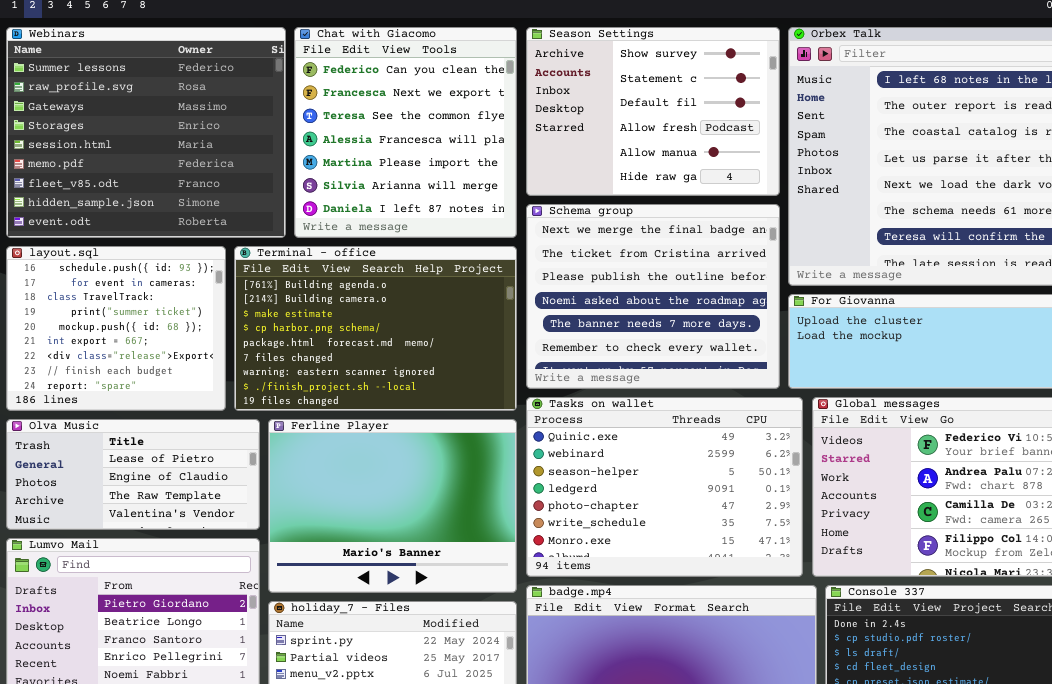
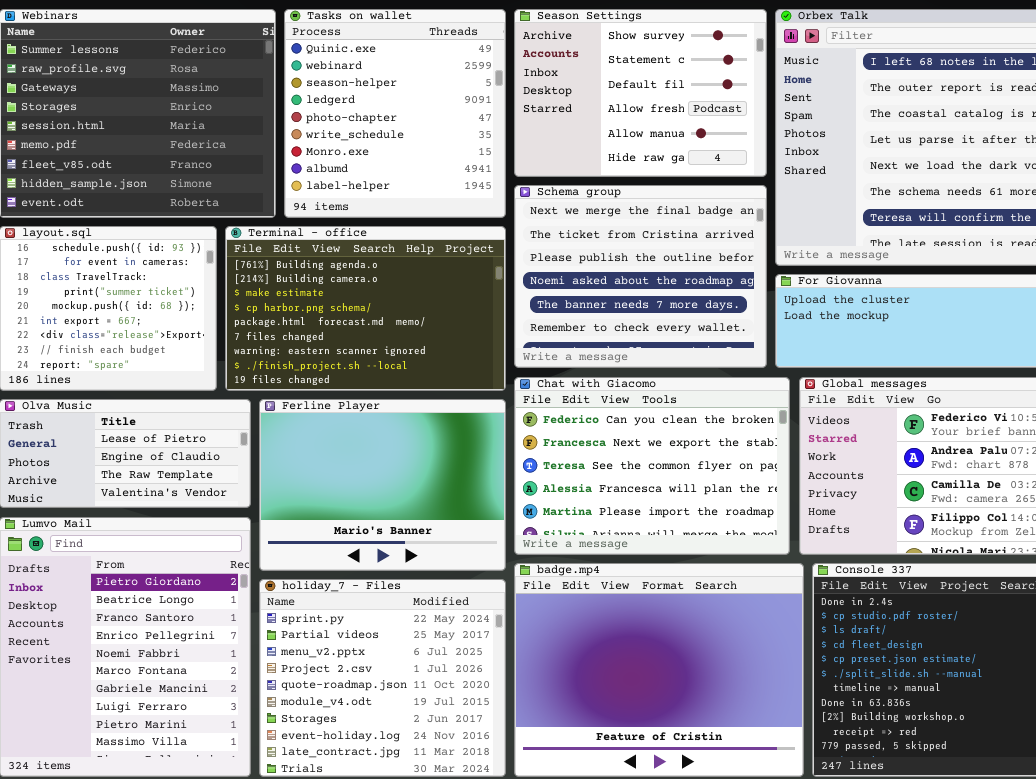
Chat with Giacomo: [294,27,517,238] -> [514,377,790,555], moved, resized
Tasks on wallet: [526,397,803,577] -> [284,9,506,218], moved, resized

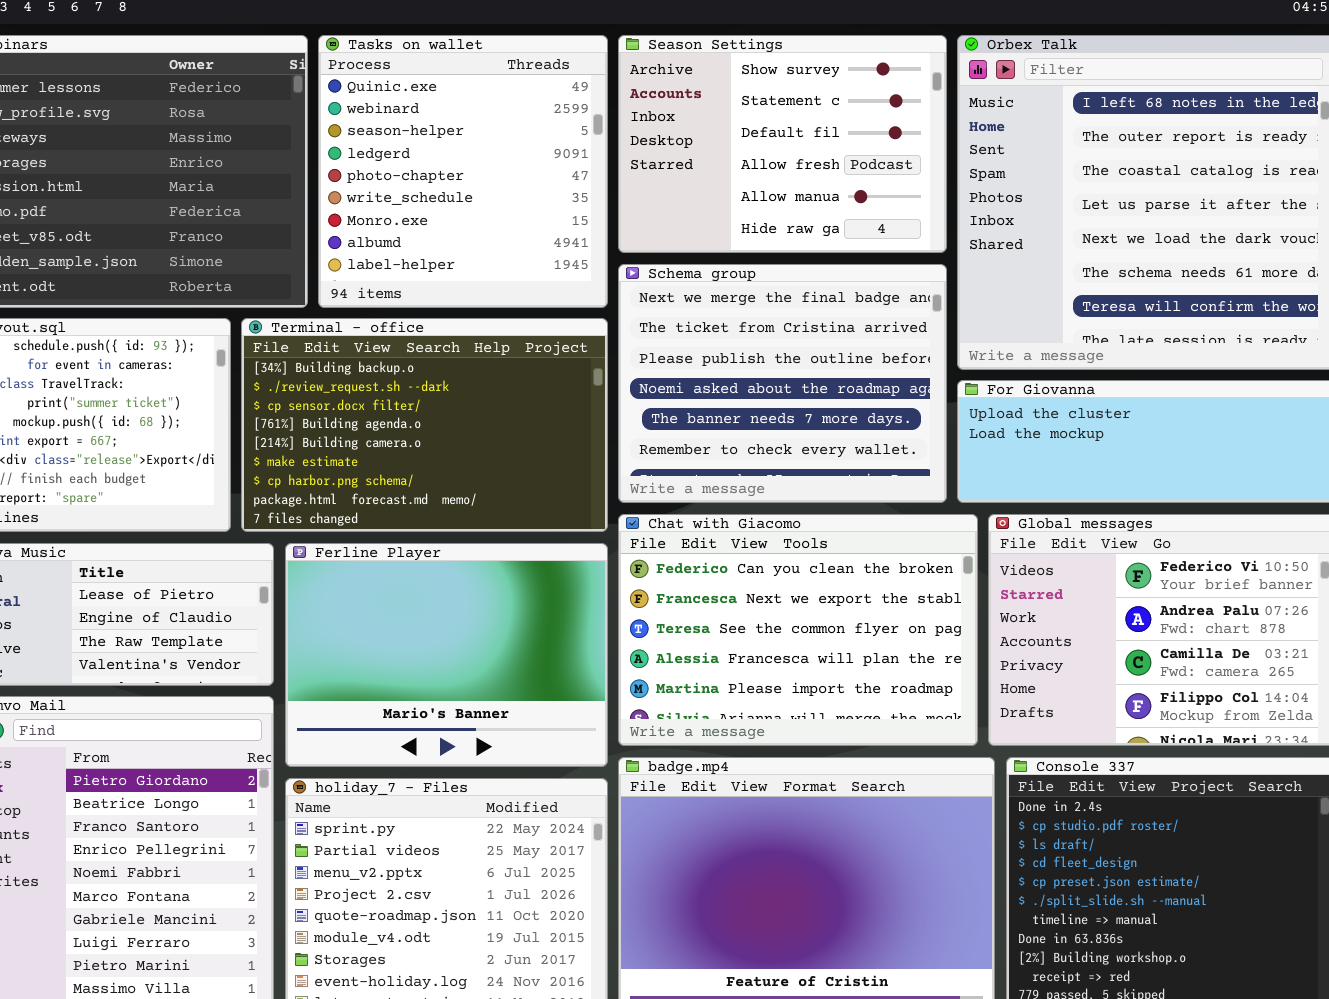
Terminal - office: [225,226,506,391] -> [241,318,608,532], scrolled up 3 rows

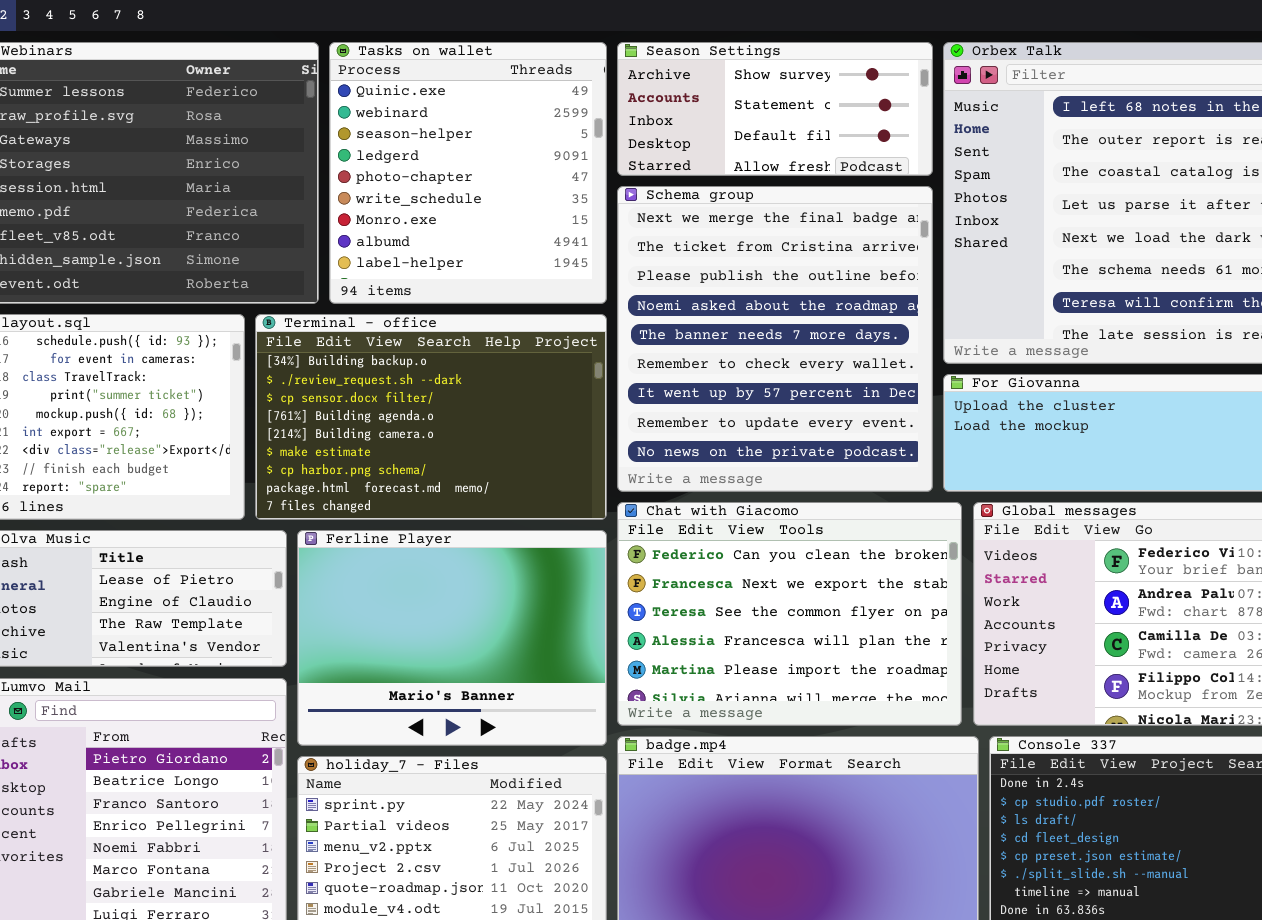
Season Settings: [618,35,947,253] -> [617,42,933,176], resized
Schema group: [618,264,947,503] -> [617,186,933,492], resized

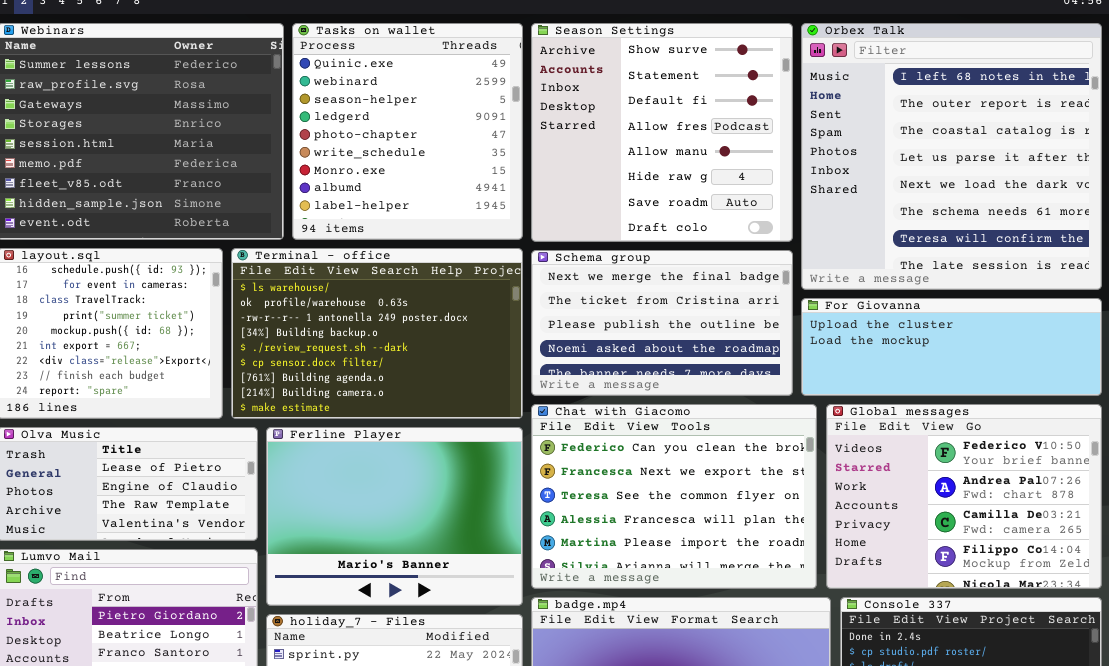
Season Settings: [617,42,933,176] -> [531,23,793,242], resized
Schema group: [617,186,933,492] -> [531,250,793,396], resized
Terminal - office: [255,314,607,520] -> [231,248,523,419], scrolled up 3 rows

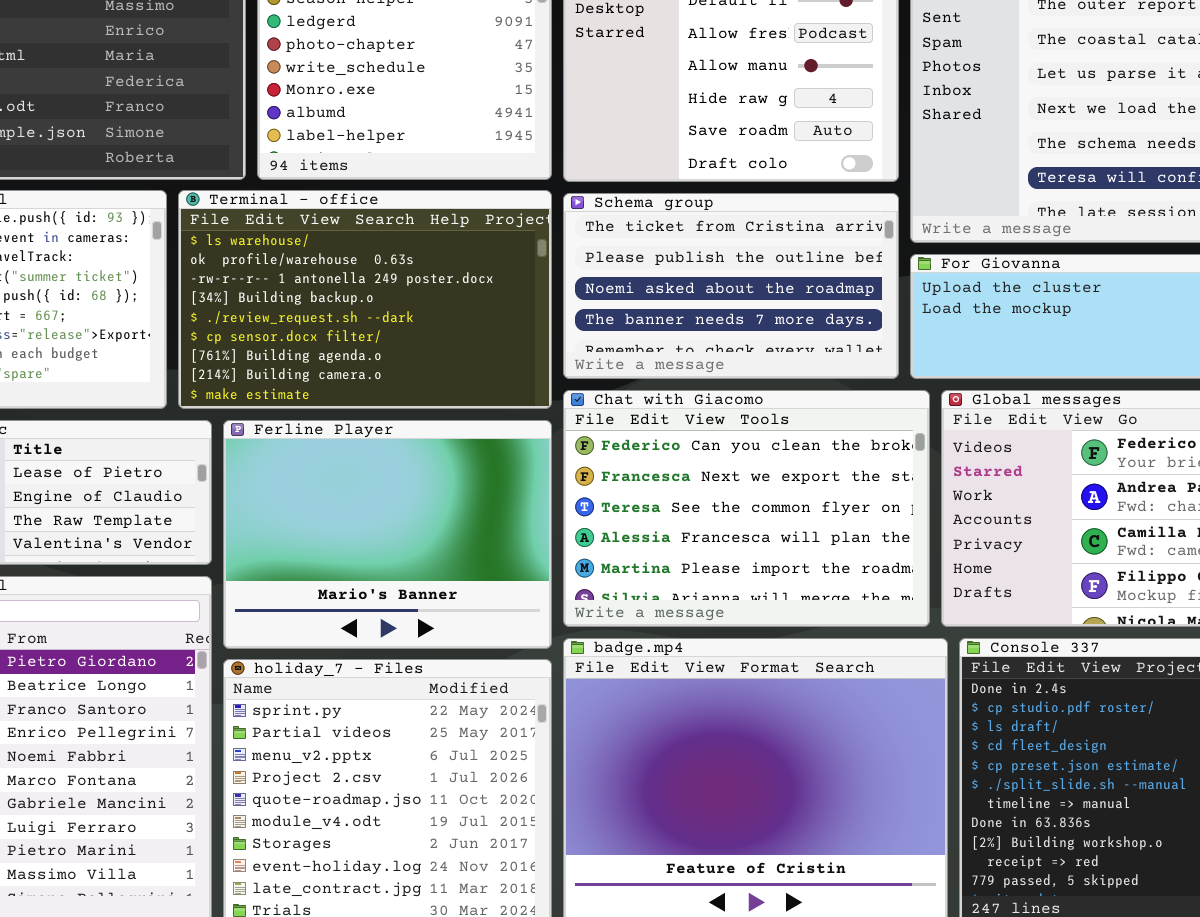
Schema group: [531,250,793,396] -> [563,193,899,379], scrolled down 1 row

